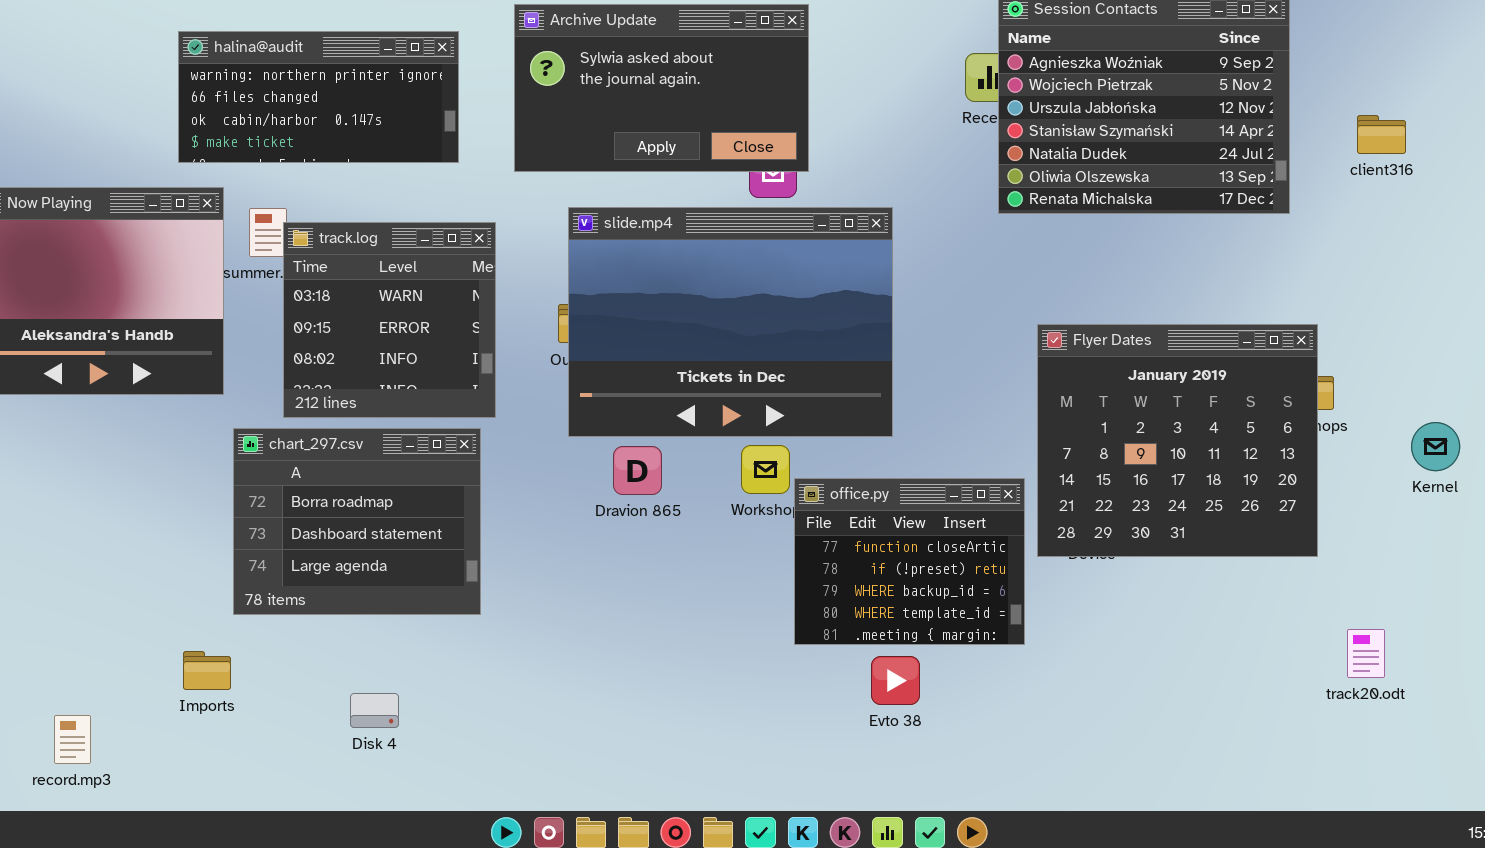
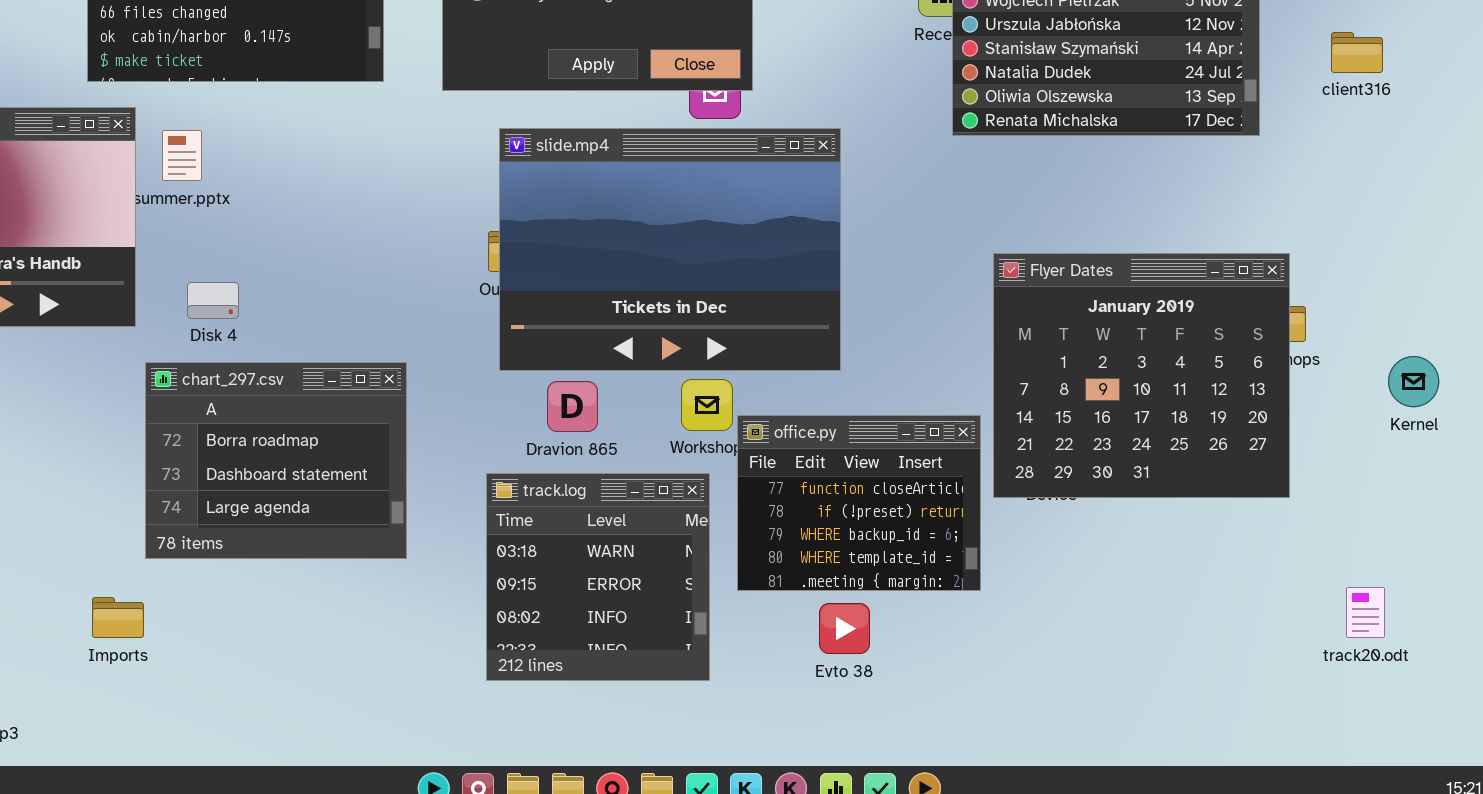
track.log: [283,222,496,418] -> [486,473,710,681], moved
track20.odt: [1347,629,1385,678] -> [1346,587,1385,638], moved
Disk 4: [350,693,399,728] -> [187,282,239,319], moved

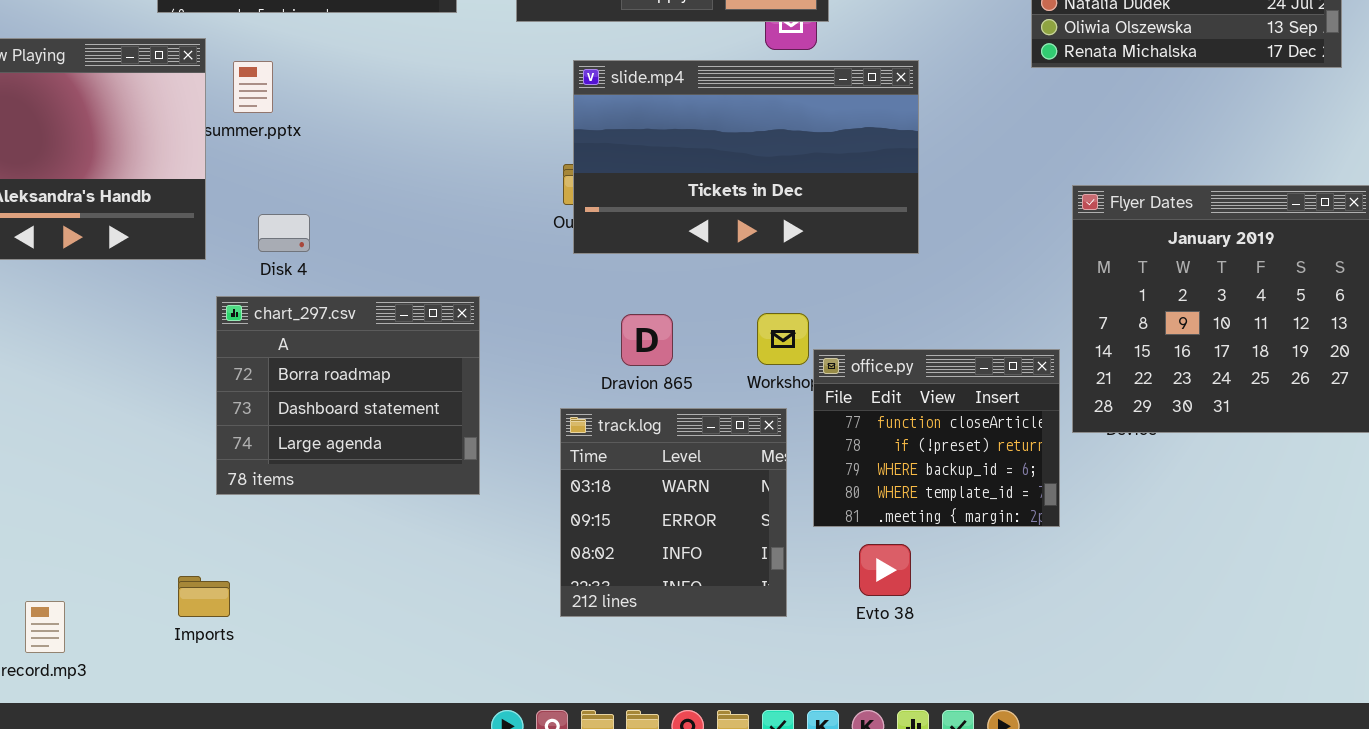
slide.mp4: [499,128,841,371] -> [573,60,919,254], resized
Imports: [92,597,144,638] -> [178,576,230,617], moved
Evto 38: [819,603,870,654] -> [859,544,911,596], moved

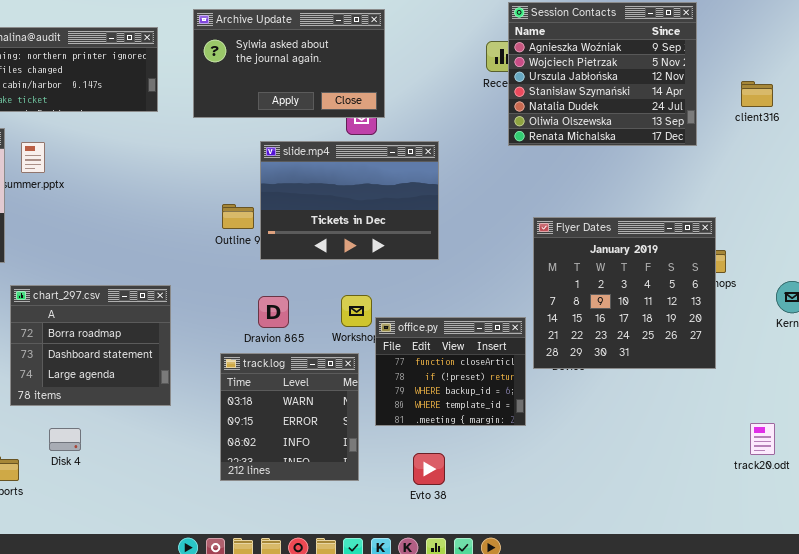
slide.mp4: [573,60,919,254] -> [260,141,439,260], resized
Disk 4: [258,214,310,252] -> [49,428,81,451], moved
Evto 38: [859,544,911,596] -> [413,453,445,485], moved

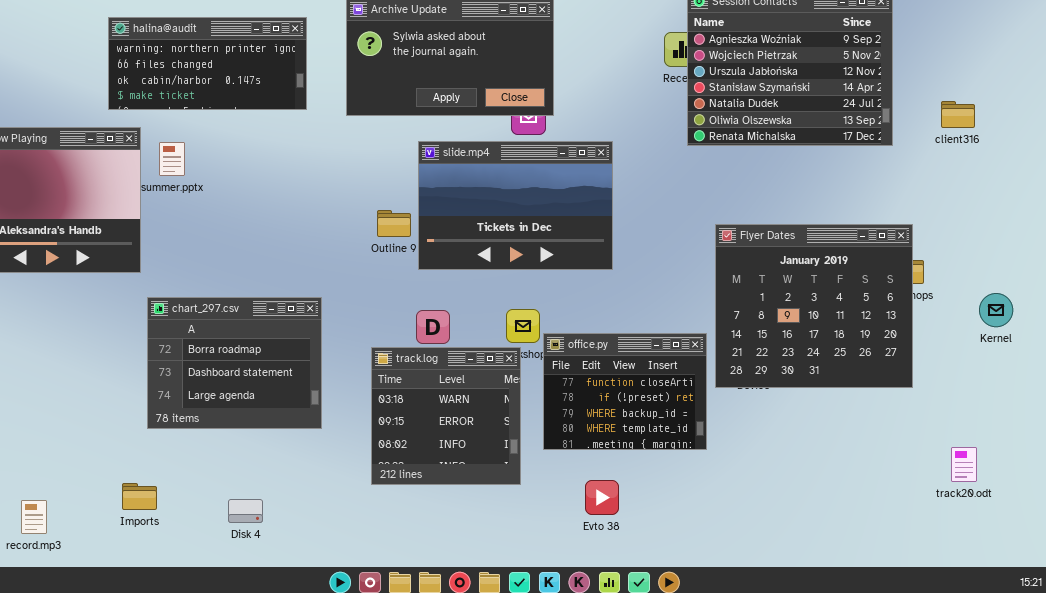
client316: [741,81,773,107] -> [941,101,975,128], moved
track.log: [220,353,359,481] -> [371,347,521,485], moved
Disk 4: [49,428,81,451] -> [228,499,263,523], moved

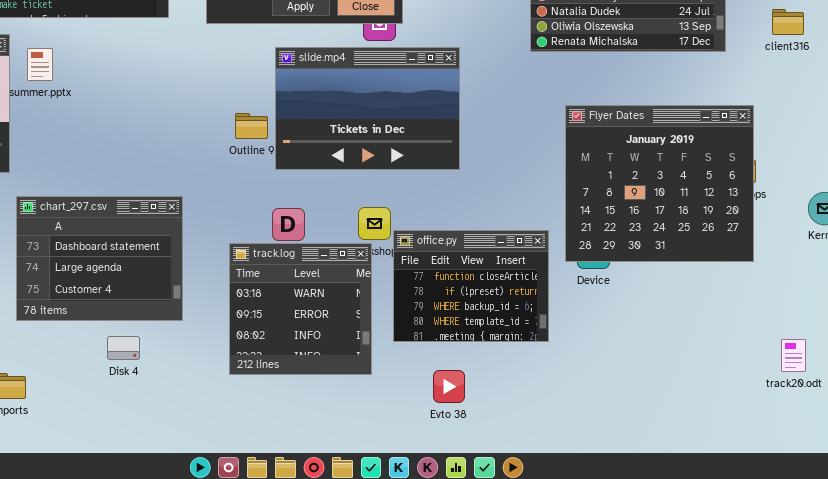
Flyer Dates: [715,224,913,388] -> [565,105,754,262], moved
chart_297.csv: [147,297,322,429] -> [16,196,183,321], scrolled down 1 row
Disk 4: [228,499,263,523] -> [107,336,140,360], moved

